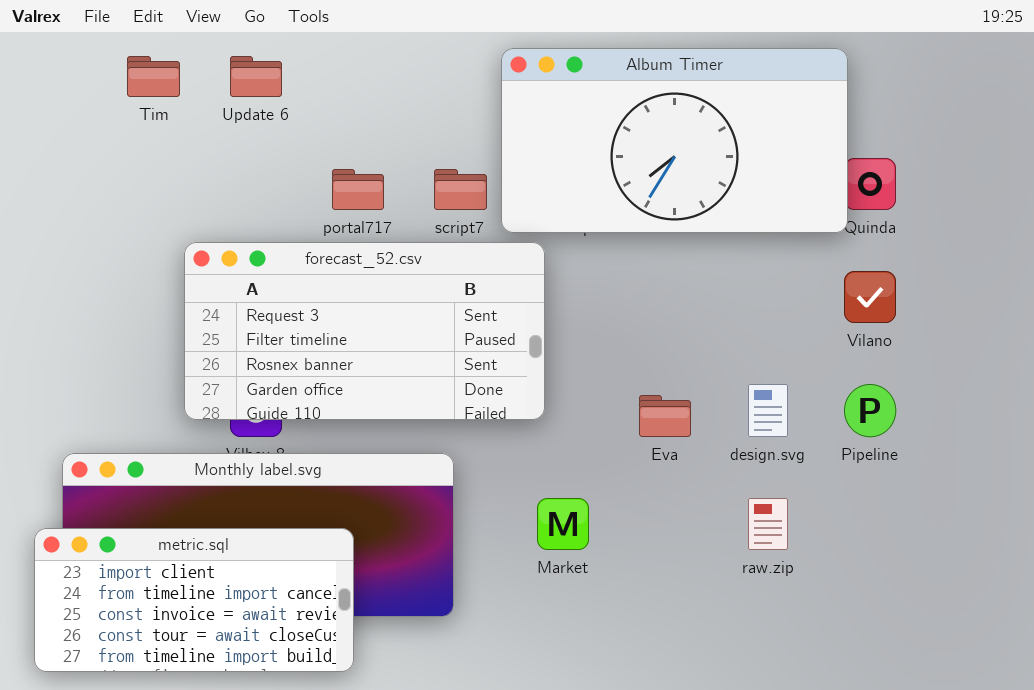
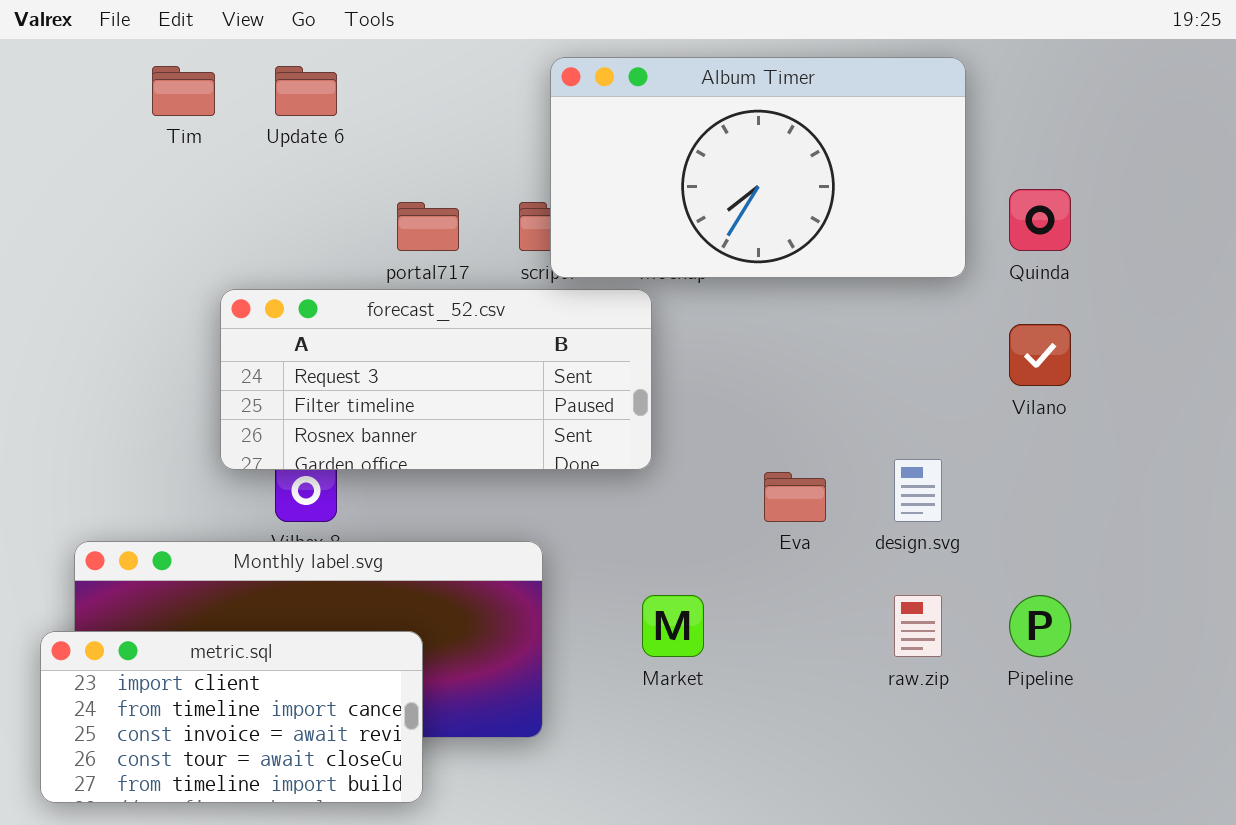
Album Timer: [501,48,848,233] -> [550,57,966,278], moved
forecast_52.csv: [184,242,545,420] -> [220,289,652,470], resized
Pipeline: [844,384,896,437] -> [1009,595,1071,657], moved

